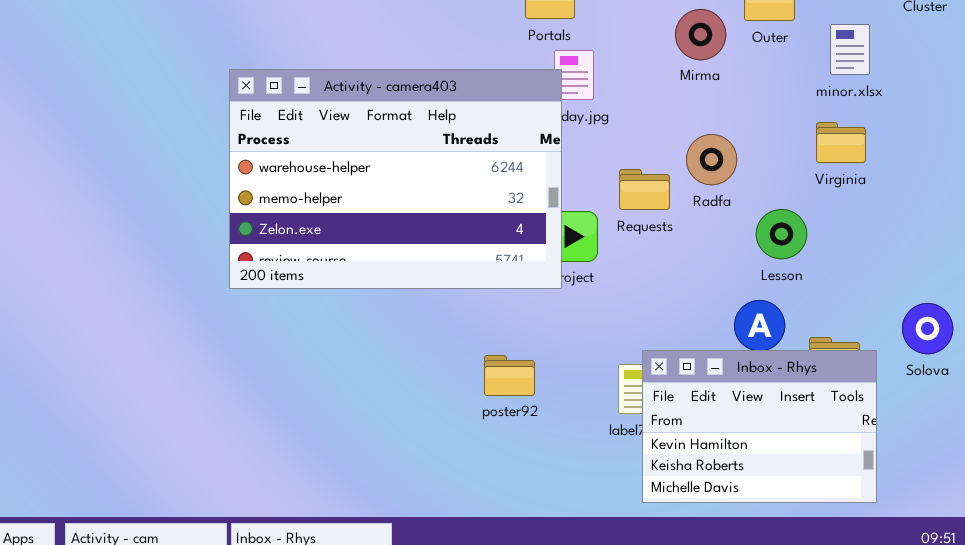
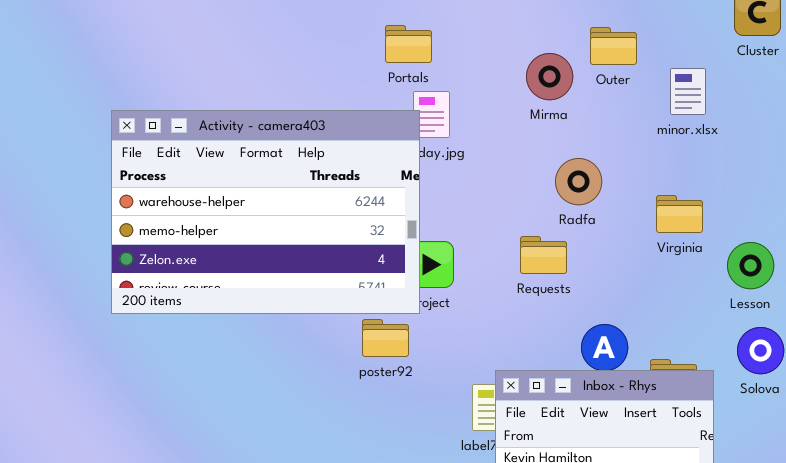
Virginia: [816,122,866,163] -> [656,195,703,233], moved
Radfa: [686,134,737,185] -> [555,158,602,205], moved
Requests: [619,169,670,210] -> [520,236,567,274], moved
Lesson: [756,209,807,259] -> [727,242,774,289], moved
poster92: [484,355,535,396] -> [362,319,409,357], moved

